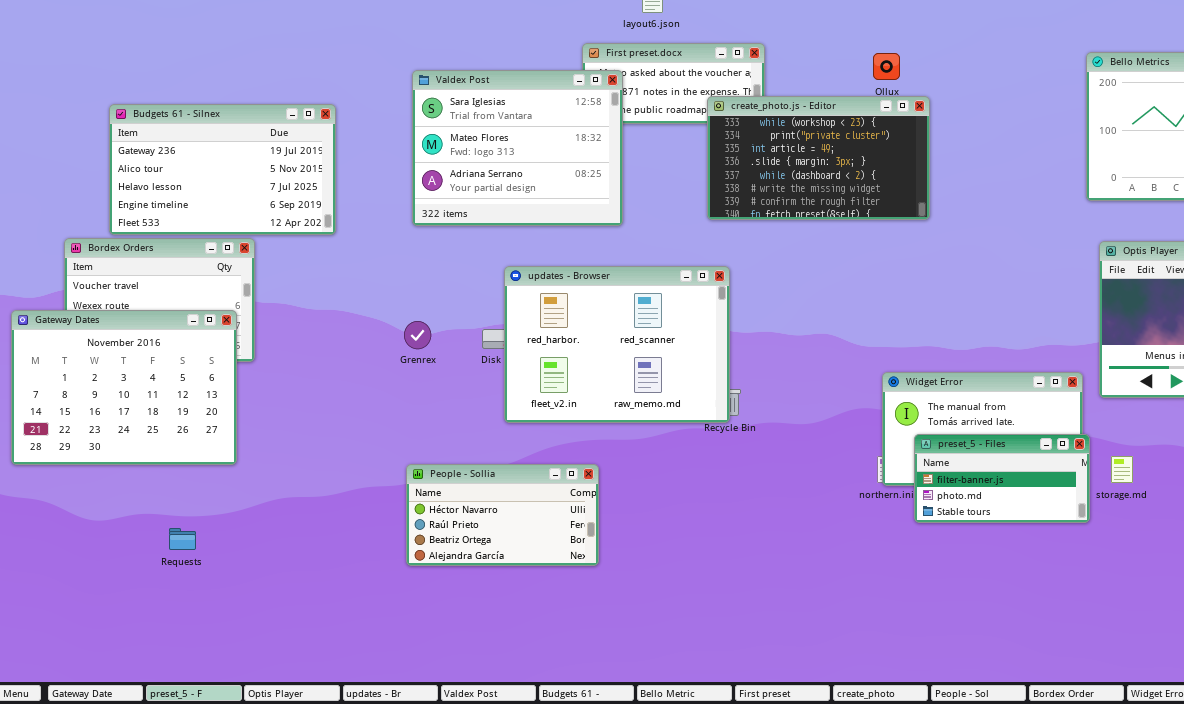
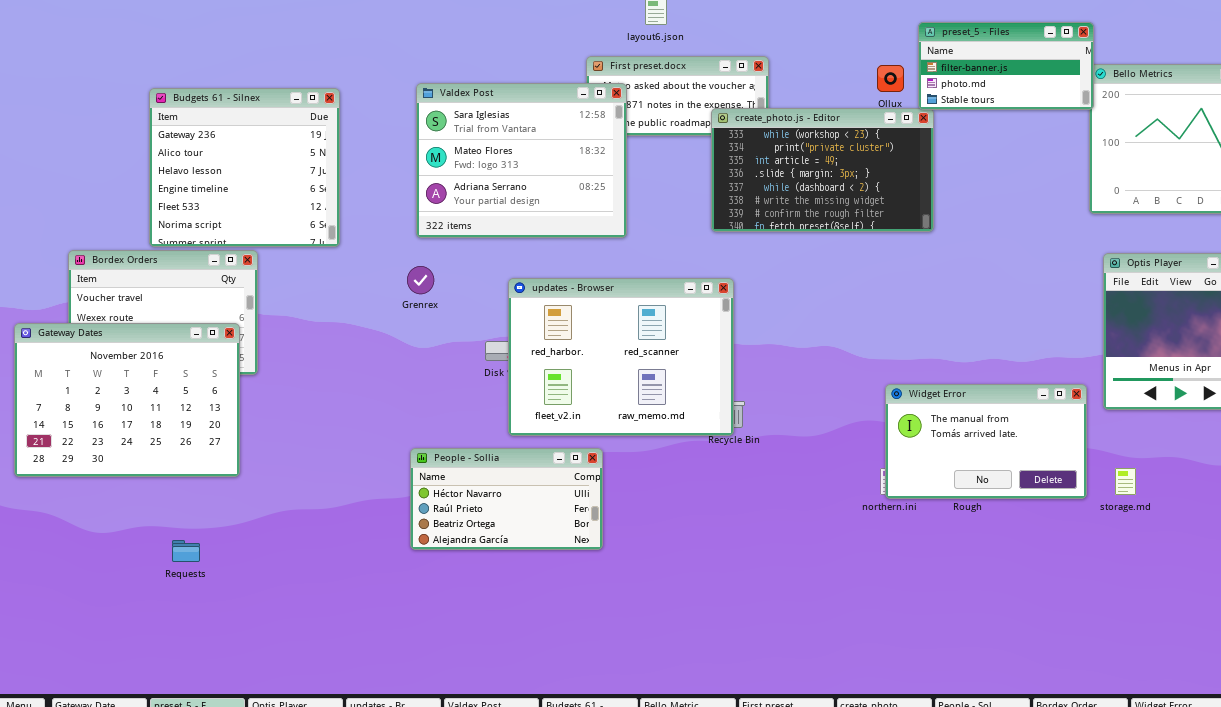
Budgets 61 - Silnex: [109,104,336,235] -> [149,88,340,247], resized
Grenrex: [404,321,431,349] -> [407,266,434,294], moved
preset_5 - Files: [914,434,1090,523] -> [918,22,1094,110], moved
People - Sollia: [406,464,599,566] -> [410,448,603,550], moved

